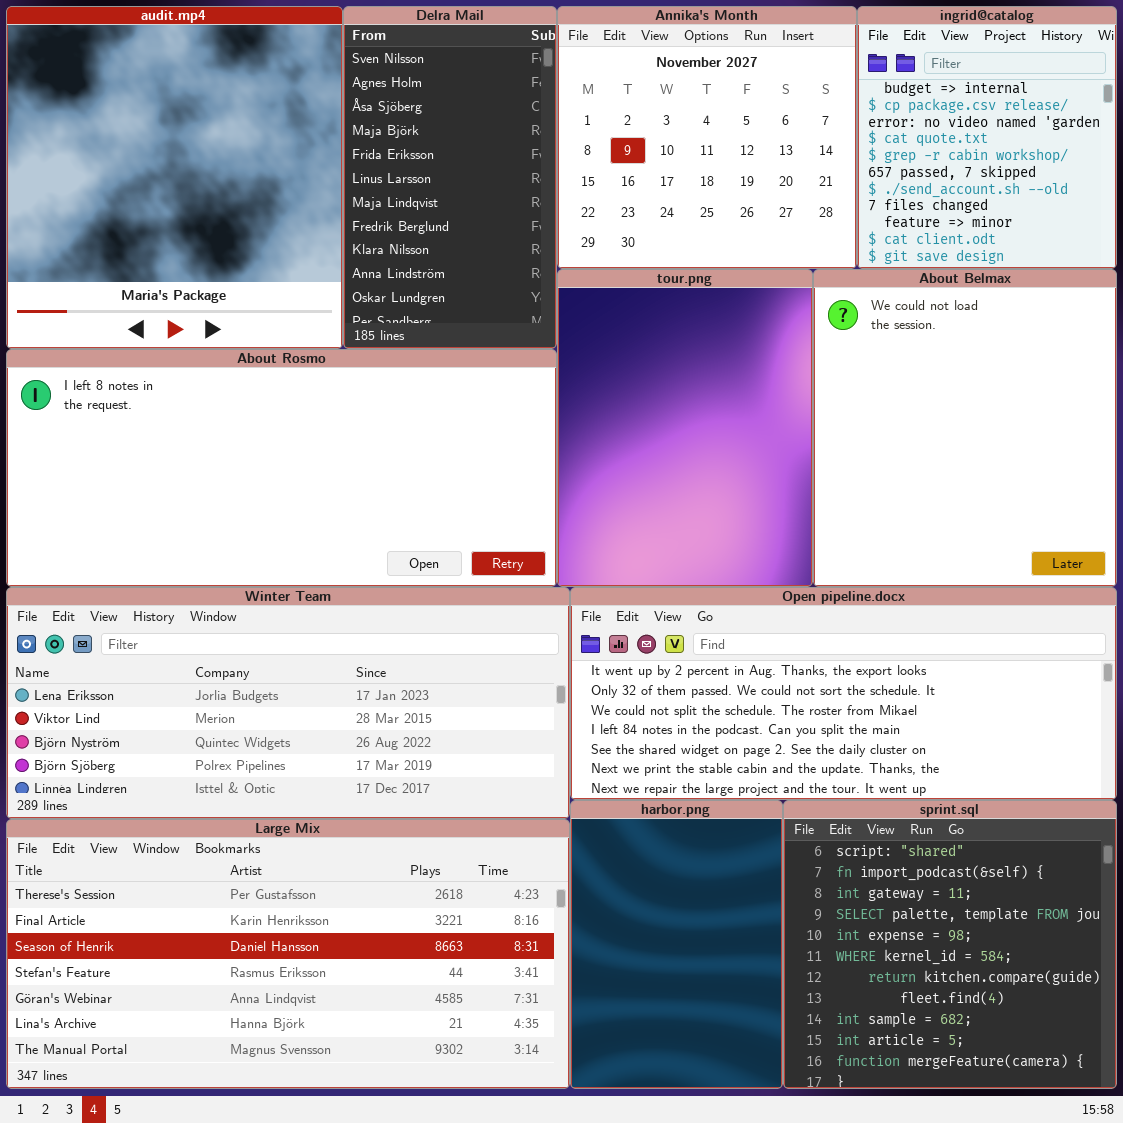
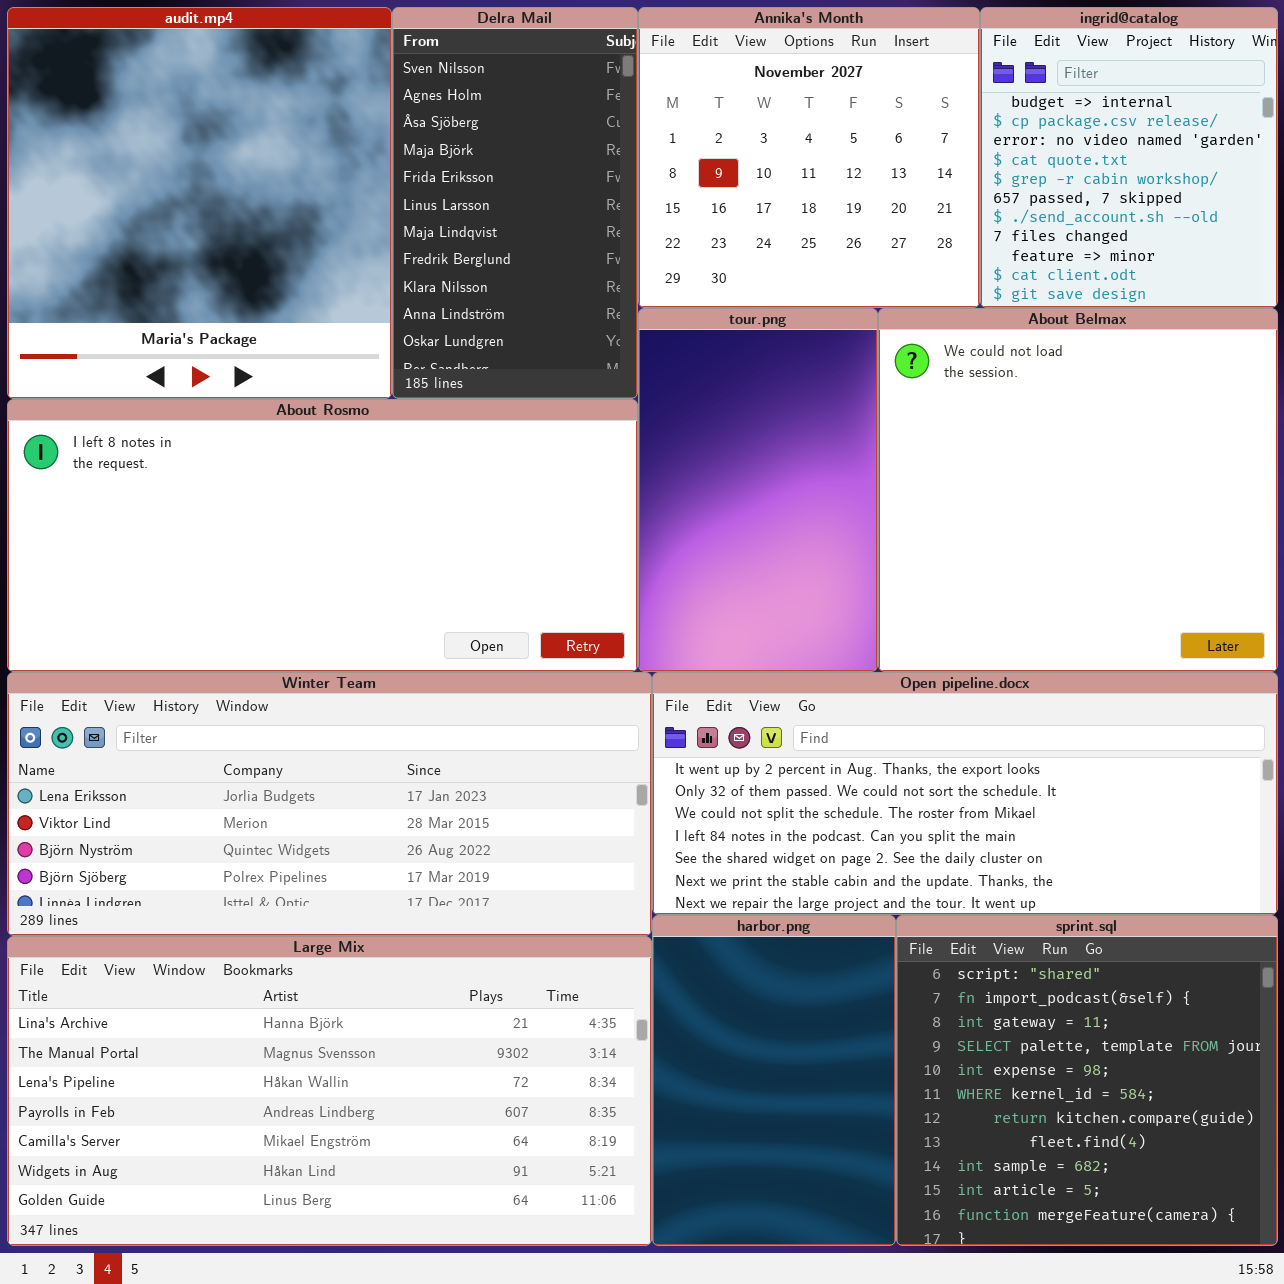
tour.png: [557,269,813,587] -> [638,308,878,672], resized
About Belmax: [813,269,1117,587] -> [878,308,1278,672], resized
Large Mix: [6,819,570,1089] -> [7,936,652,1246], scrolled down 5 rows

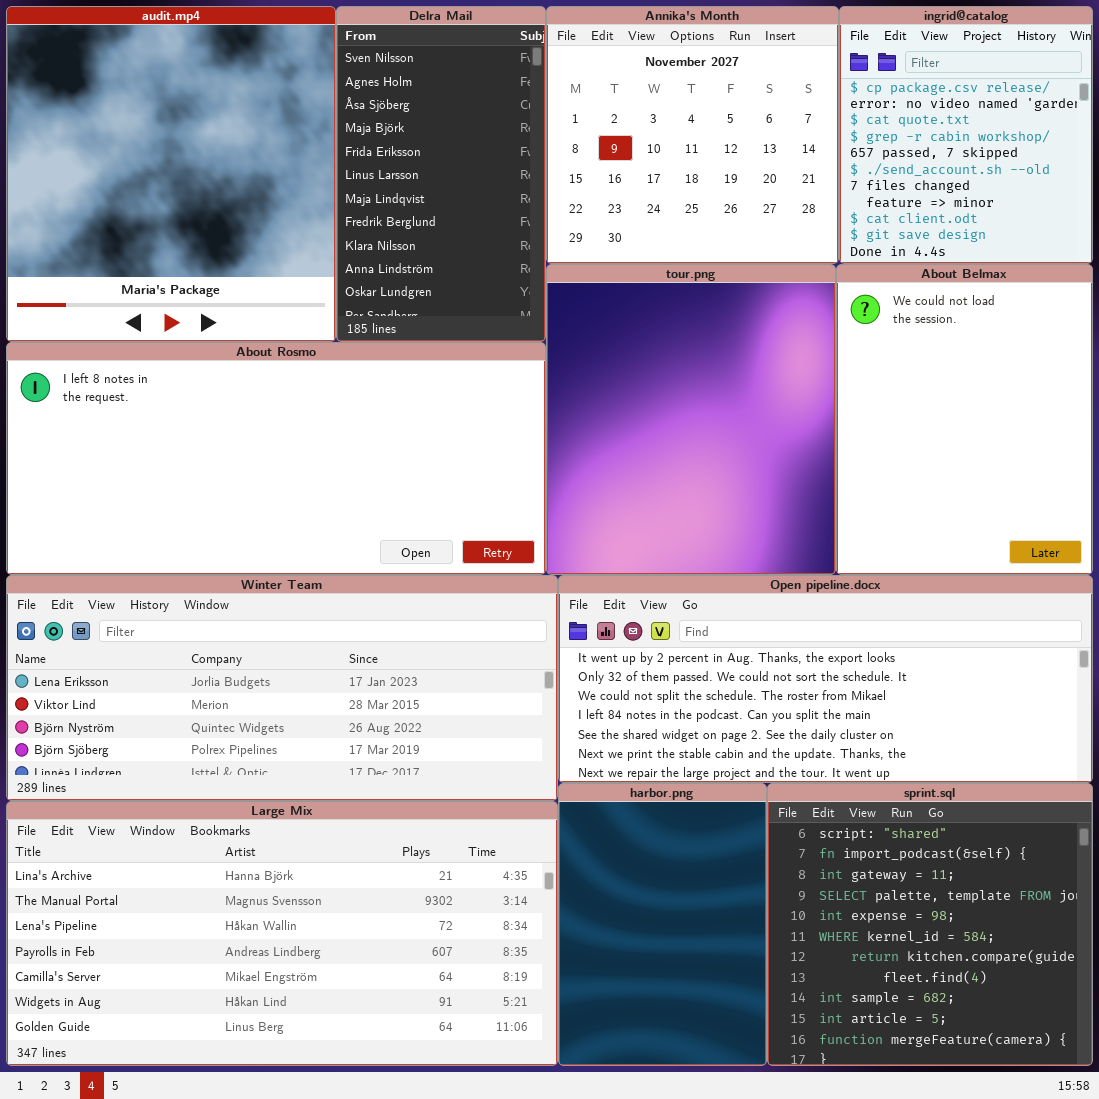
ingrid@catalog: [980,7,1278,308] -> [839,6,1093,264], scrolled down 1 row
tour.png: [638,308,878,672] -> [546,264,836,575], resized
About Belmax: [878,308,1278,672] -> [836,264,1093,575], resized

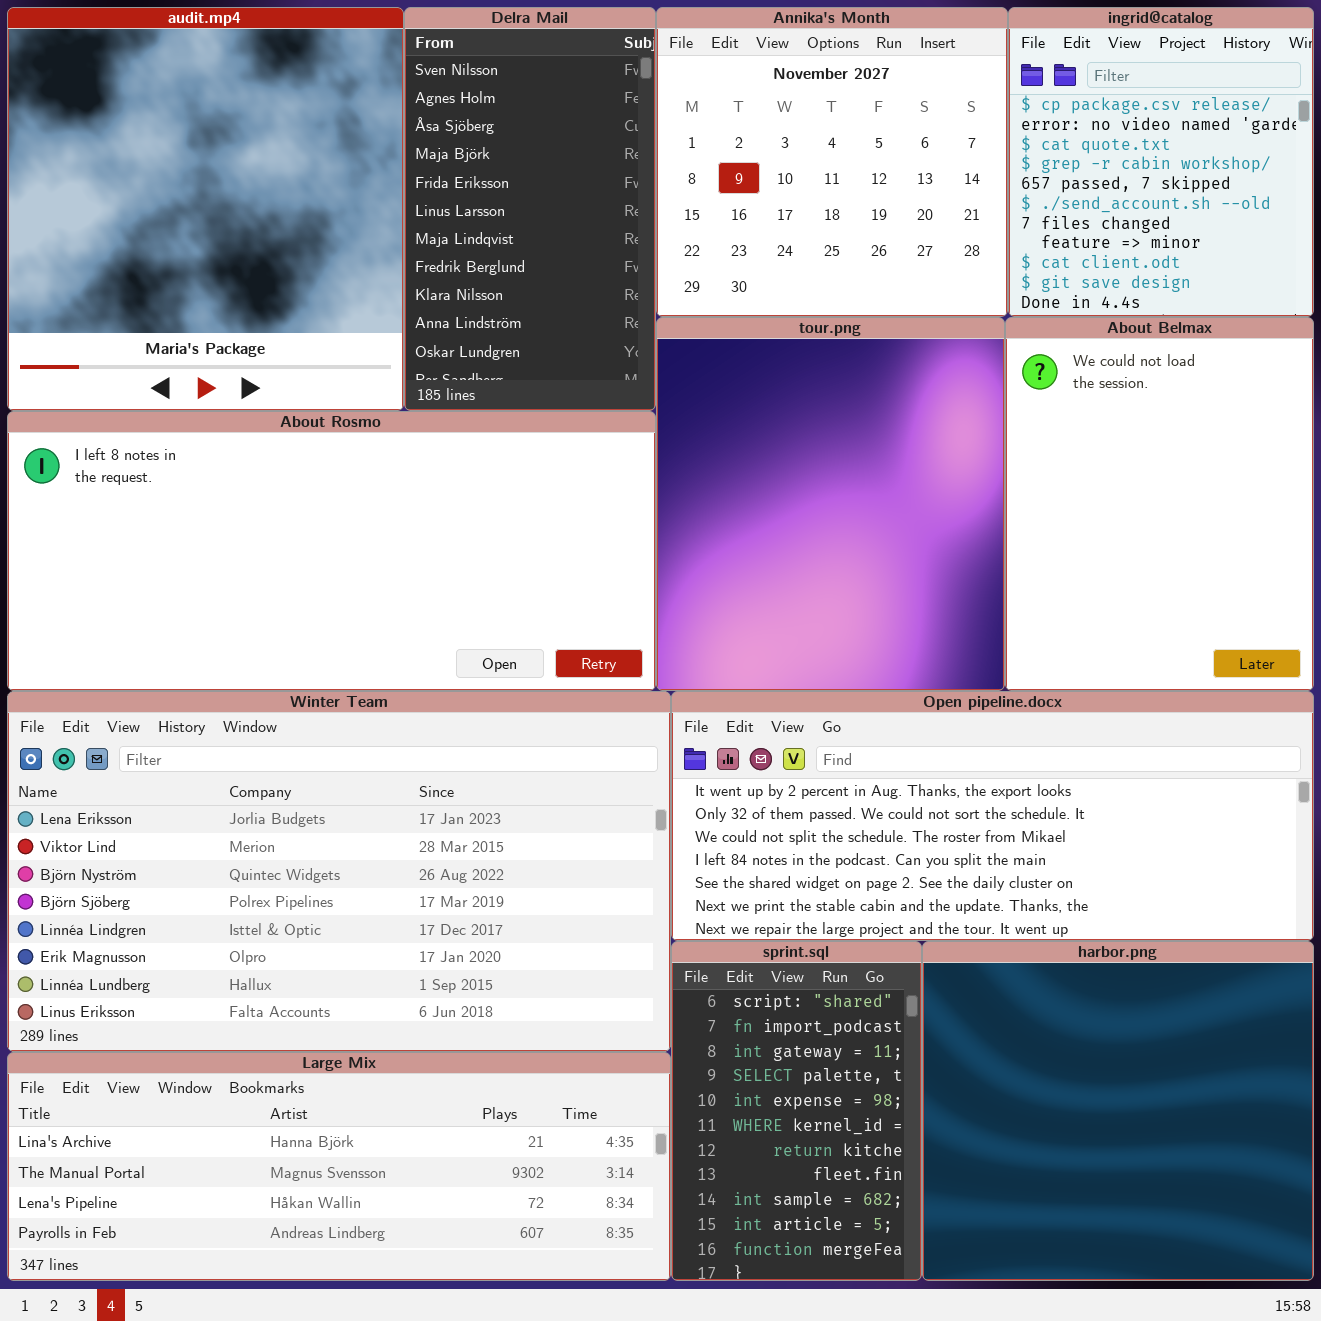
Winter Team: [6,575,558,801] -> [7,691,671,1052], resized
harbor.png: [558,783,767,1066] -> [922,941,1314,1281], moved, resized
sprint.sql: [767,783,1093,1066] -> [671,941,922,1281], moved, resized
Large Mix: [6,801,558,1066] -> [7,1052,671,1281], resized

